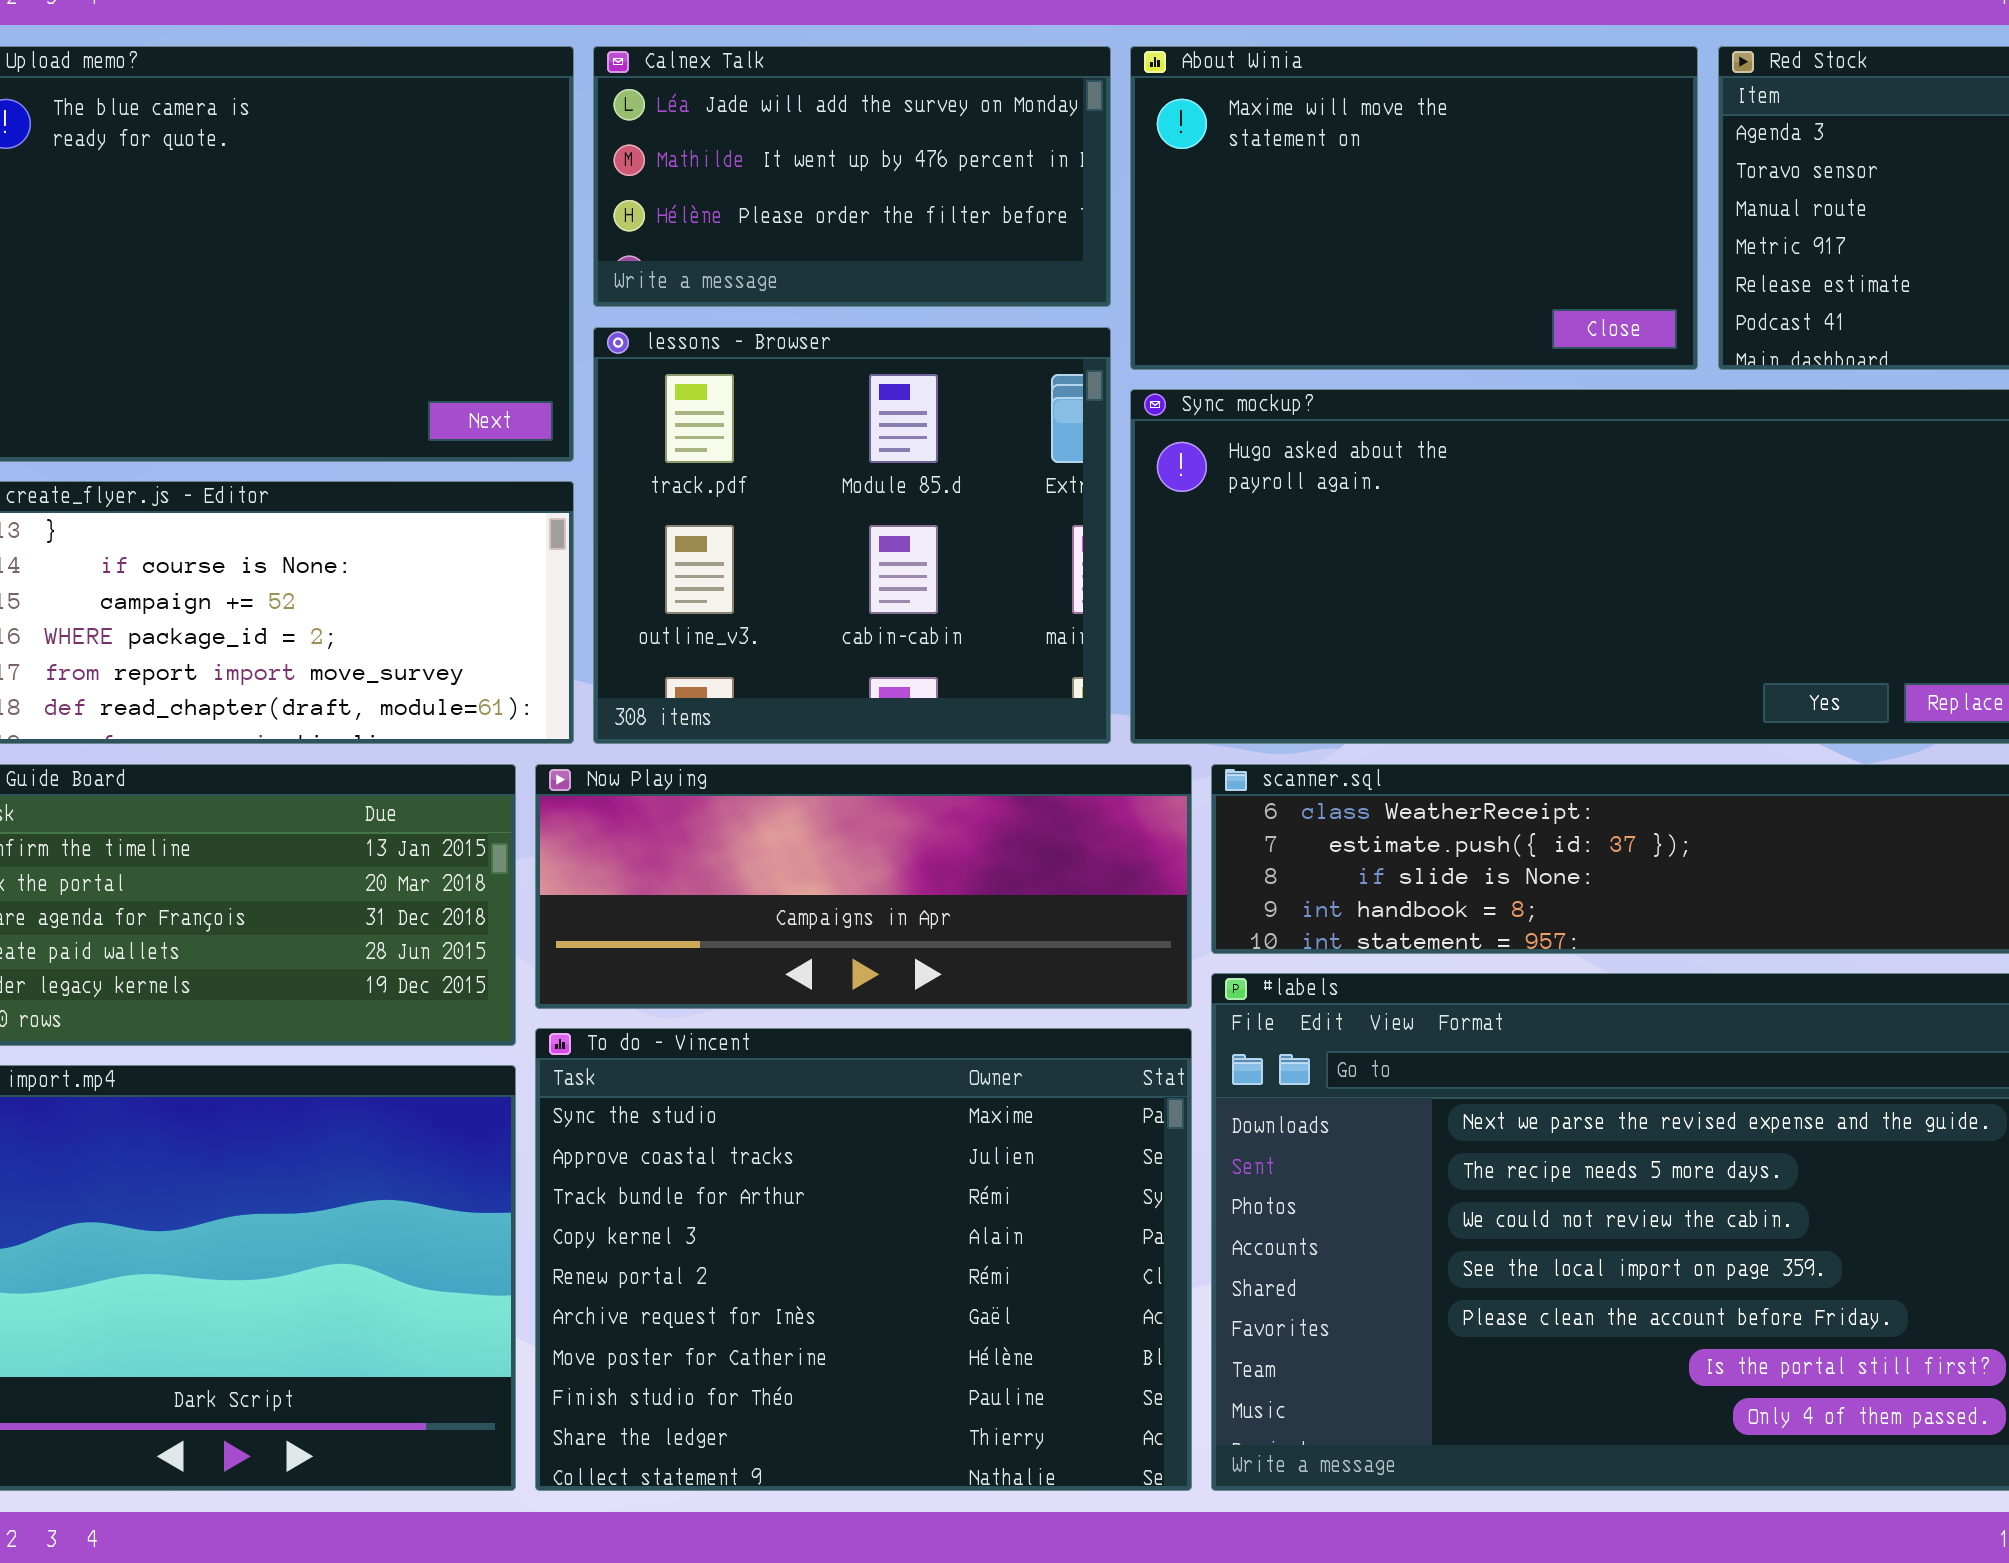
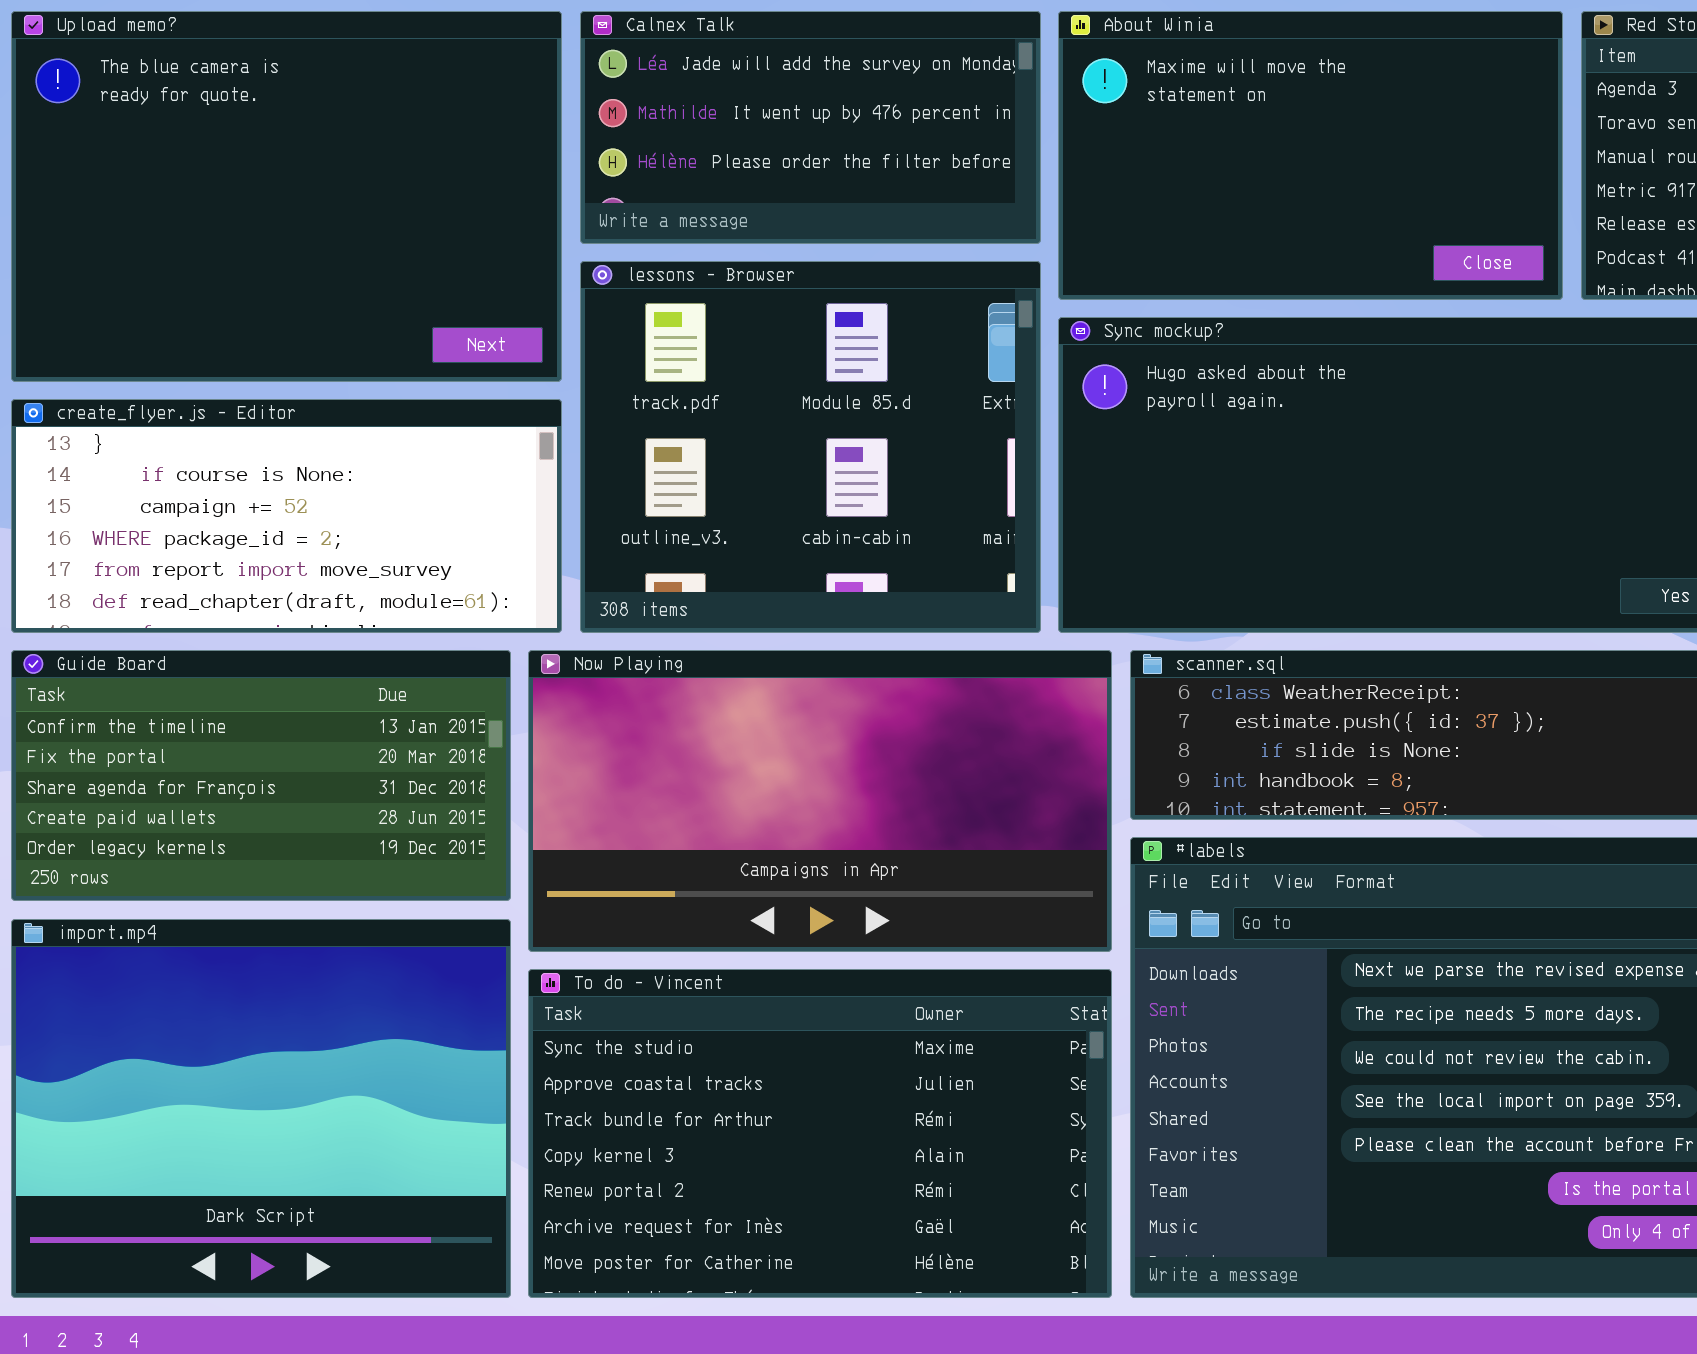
Now Playing: [535,764,1192,1009] -> [528,650,1112,952], resized
To do - Vincent: [535,1028,1192,1491] -> [528,969,1112,1298], resized

